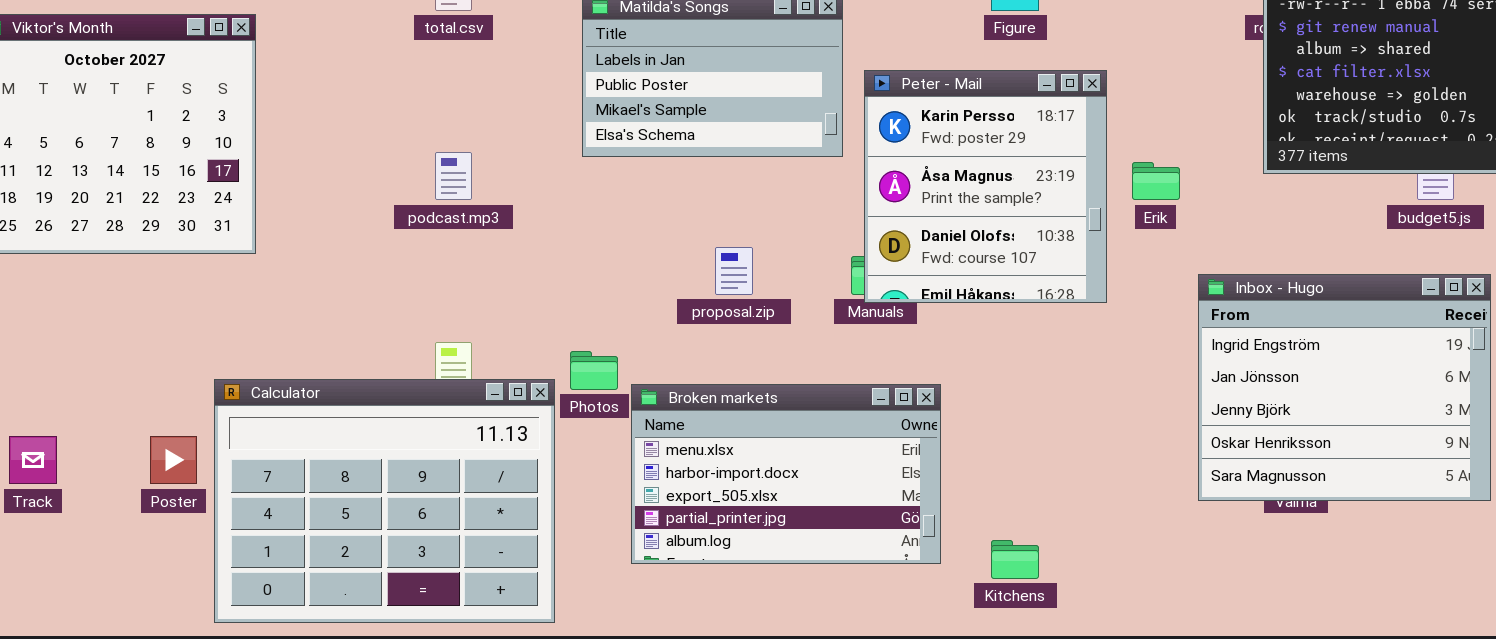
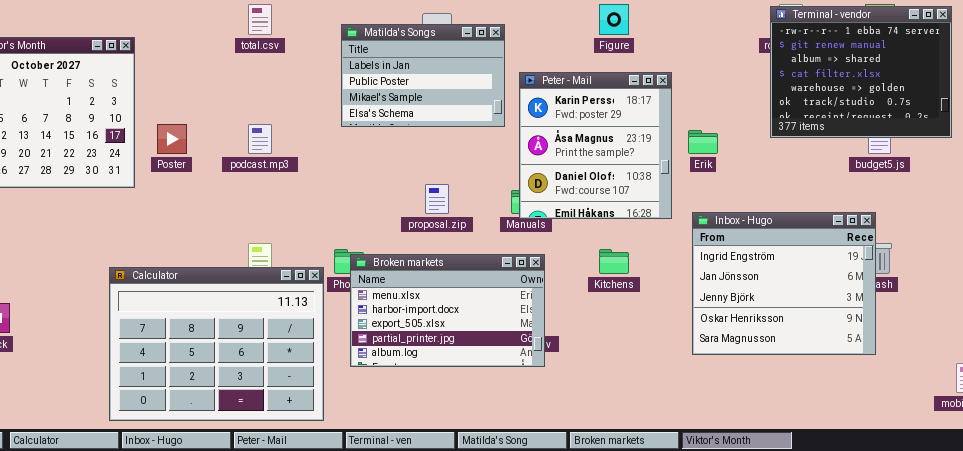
Inbox - Hugo: [1198,274,1491,501] -> [692,212,876,355], moved
Broken markets: [631,384,941,564] -> [350,254,545,367], moved
Poster: [150,436,197,484] -> [157,124,187,154], moved
Kitchens: [991,540,1039,579] -> [599,249,629,274], moved

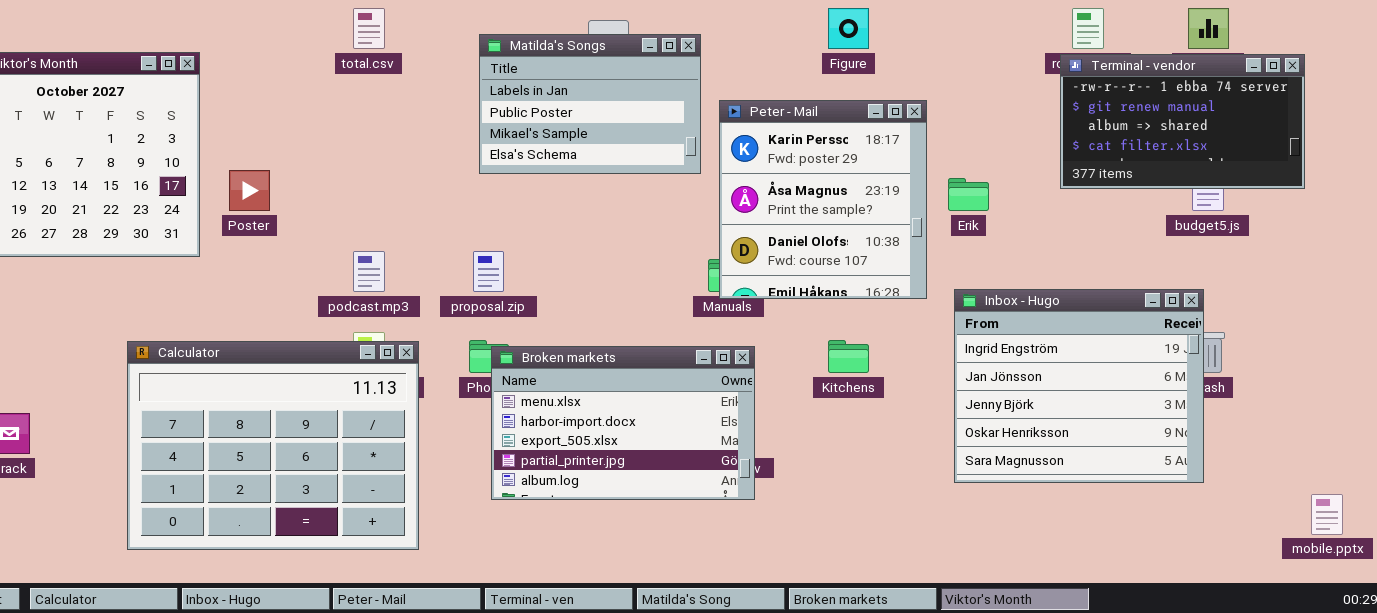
Terminal - vendor: [770,6,952,138] -> [1060,54,1305,189], resized
podcast.mp3: [248,124,272,154] -> [353,251,385,292], moved
proposal.zip: [425,184,449,214] -> [473,251,504,292], moved
Calculator: [109,267,324,421] -> [127,341,419,550], moved

